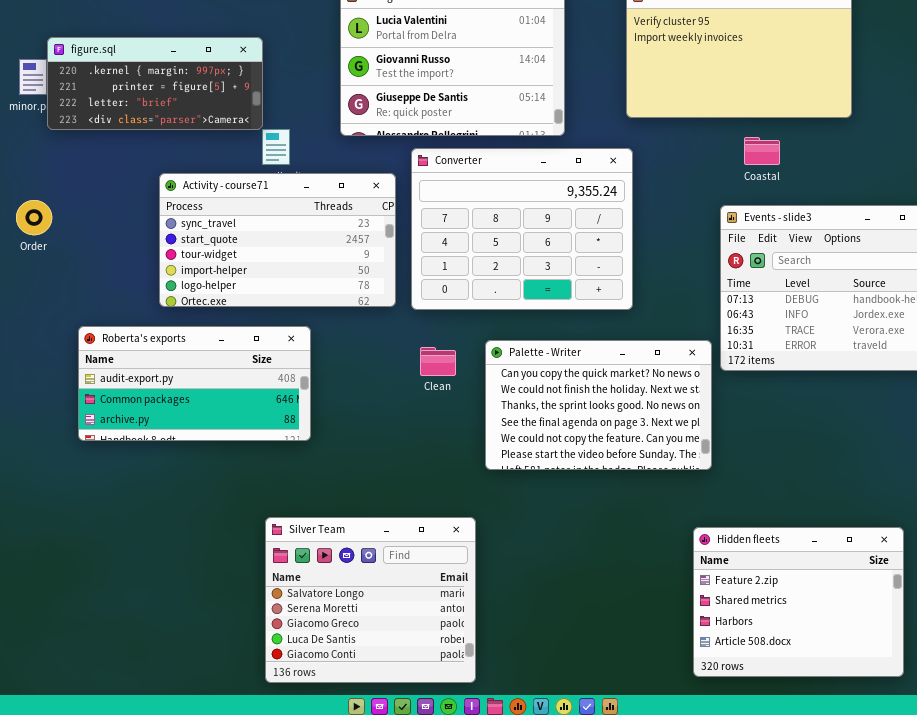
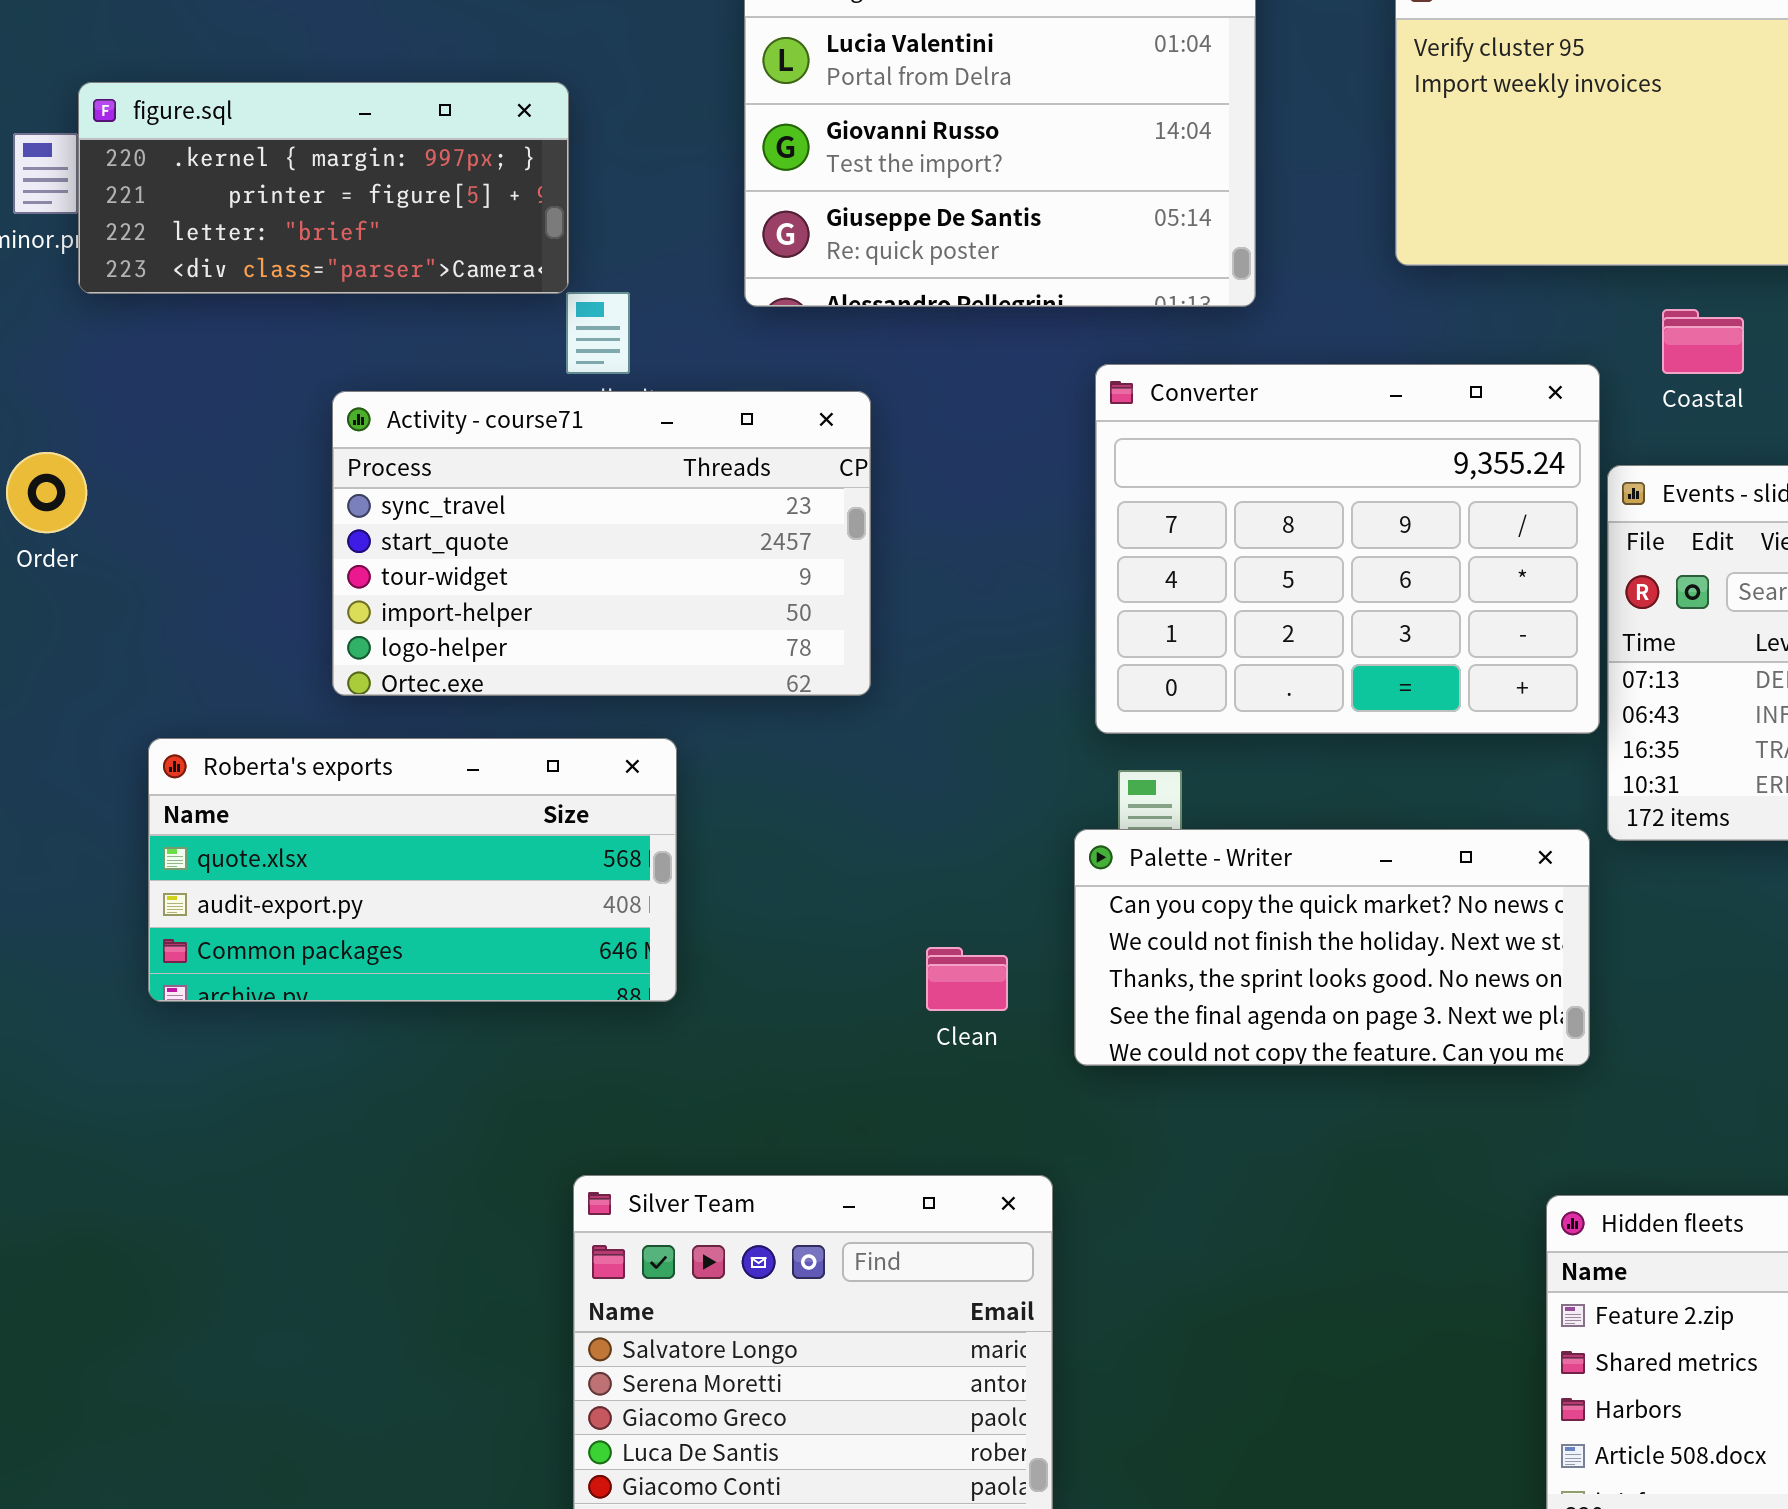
Converter: [411,148,633,310] -> [1095,364,1600,734], moved
Roberta's exports: [78,326,311,441] -> [148,738,677,1002], scrolled up 1 row
Palette - Writer: [485,340,712,470] -> [1074,829,1590,1066], resized
Clean: [420,347,456,376] -> [926,947,1008,1011], moved

